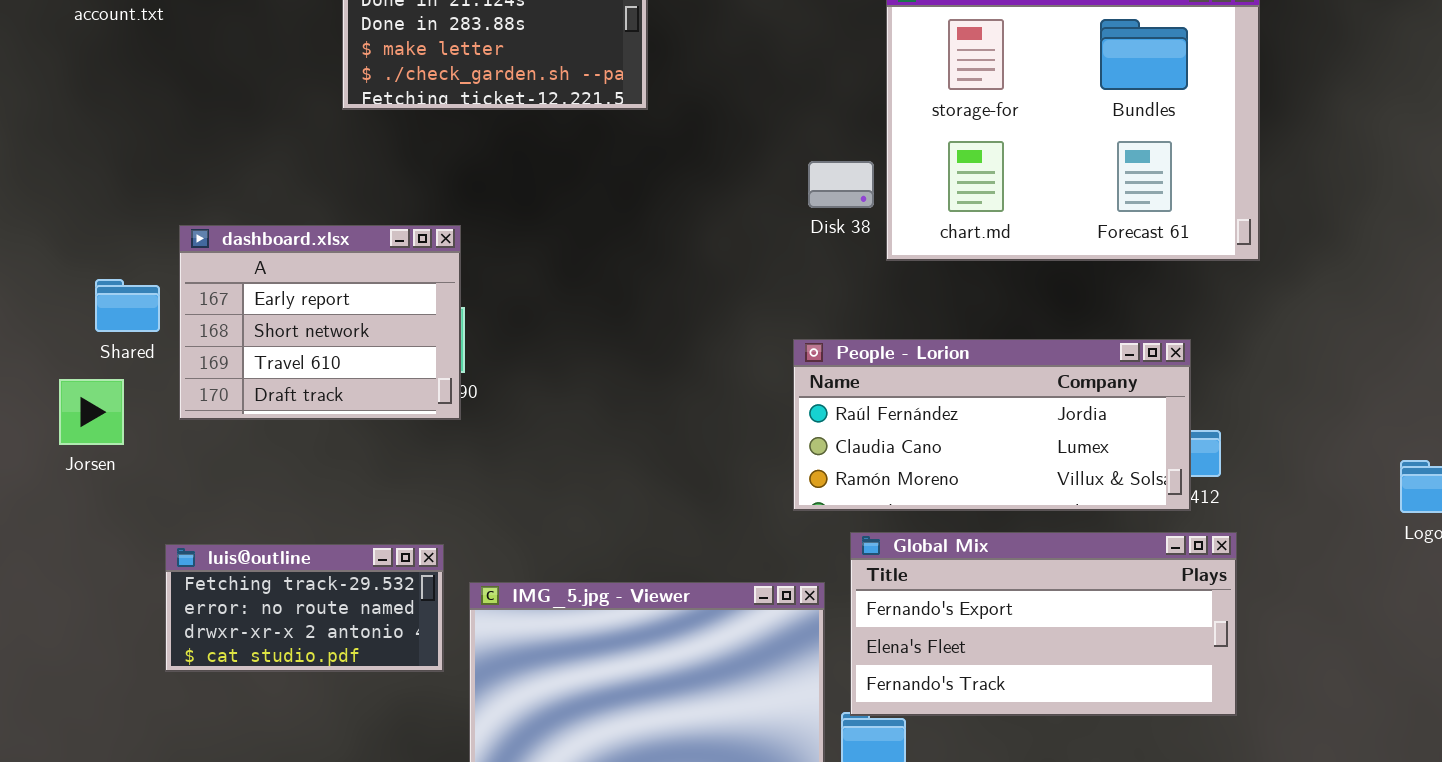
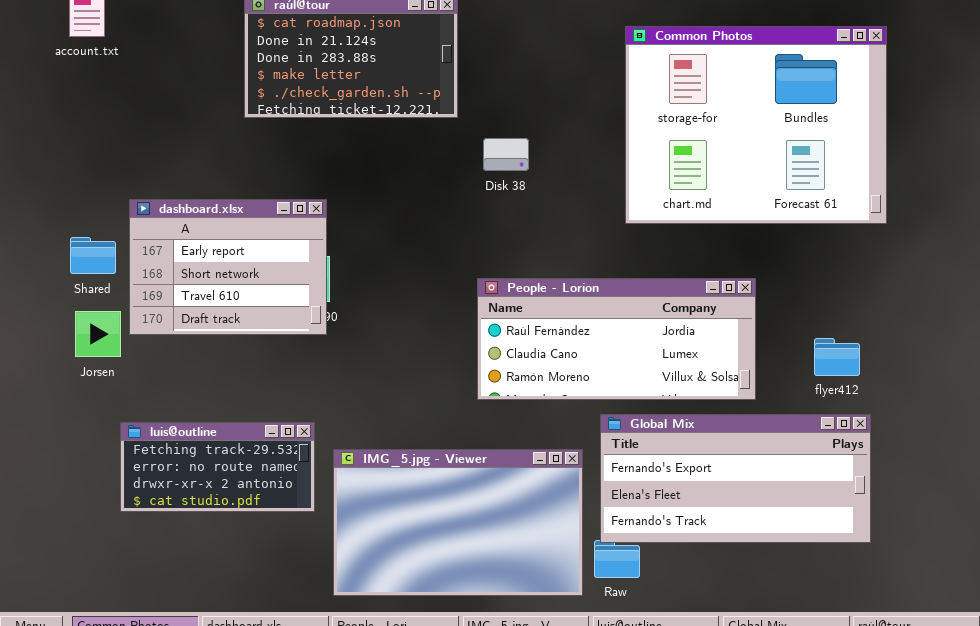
Disk 38: [808,161,874,208] -> [483,138,529,171], moved
People - Lorion: [793,339,1191,511] -> [477,278,756,400], moved
Jorsen: [59,379,124,445] -> [75,311,121,357], moved

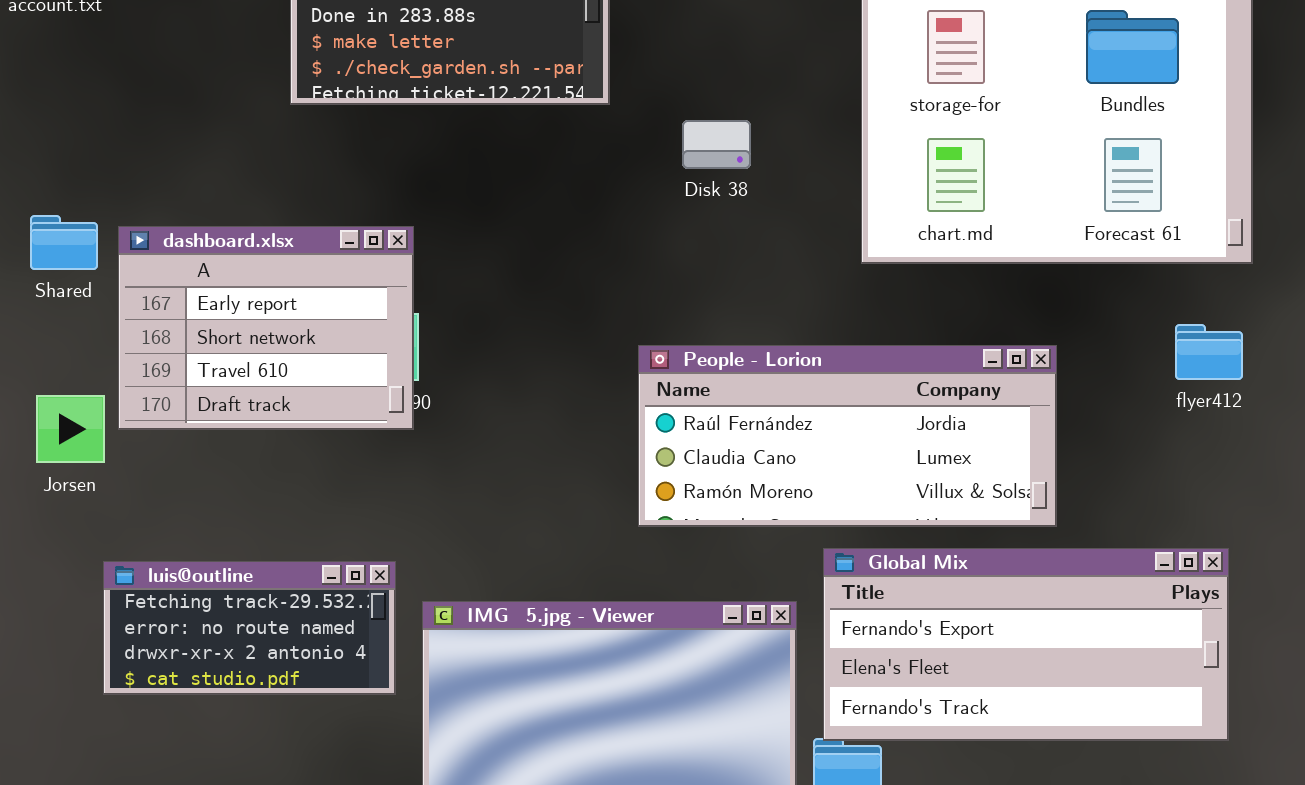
Disk 38: [483,138,529,171] -> [682,120,751,169], moved
Shared: [70,237,116,274] -> [30,215,98,270], moved
flyer412: [814,338,860,376] -> [1175,324,1243,380], moved

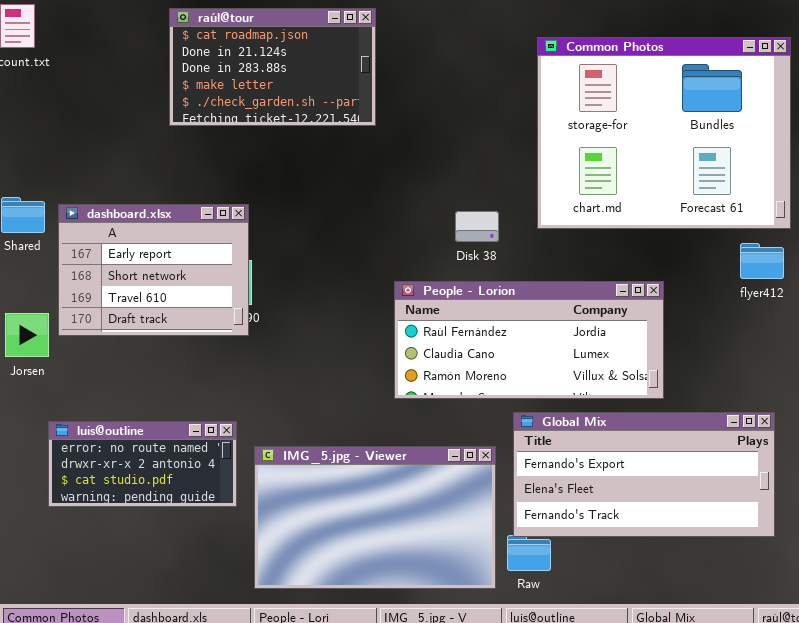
Disk 38: [682,120,751,169] -> [455,211,499,242], moved
flyer412: [1175,324,1243,380] -> [740,243,784,279], moved
luis@outline: [103,561,396,695] -> [48,421,237,507], scrolled down 1 row

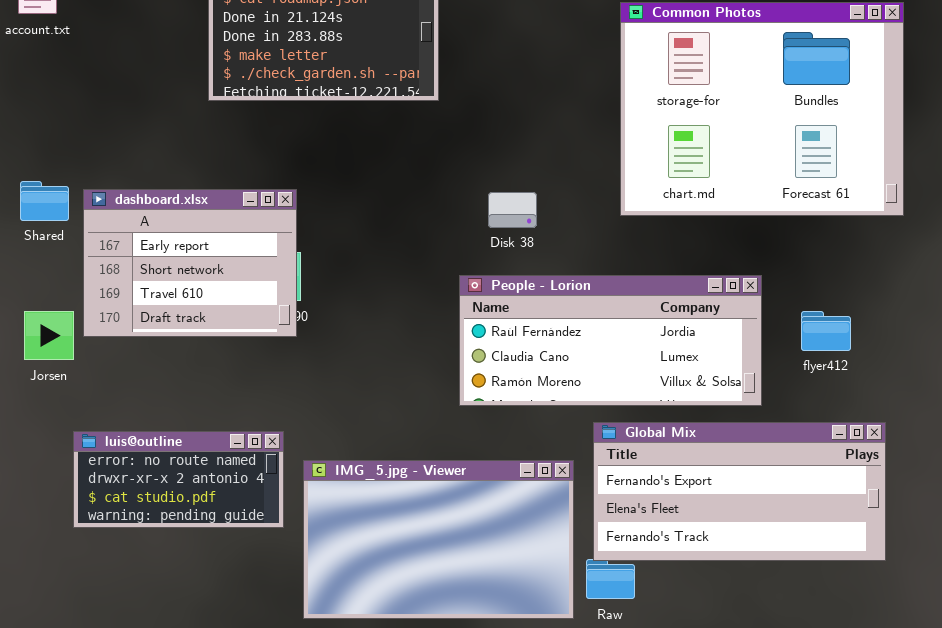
Disk 38: [455,211,499,242] -> [488,192,537,228], moved
flyer412: [740,243,784,279] -> [801,311,851,351], moved

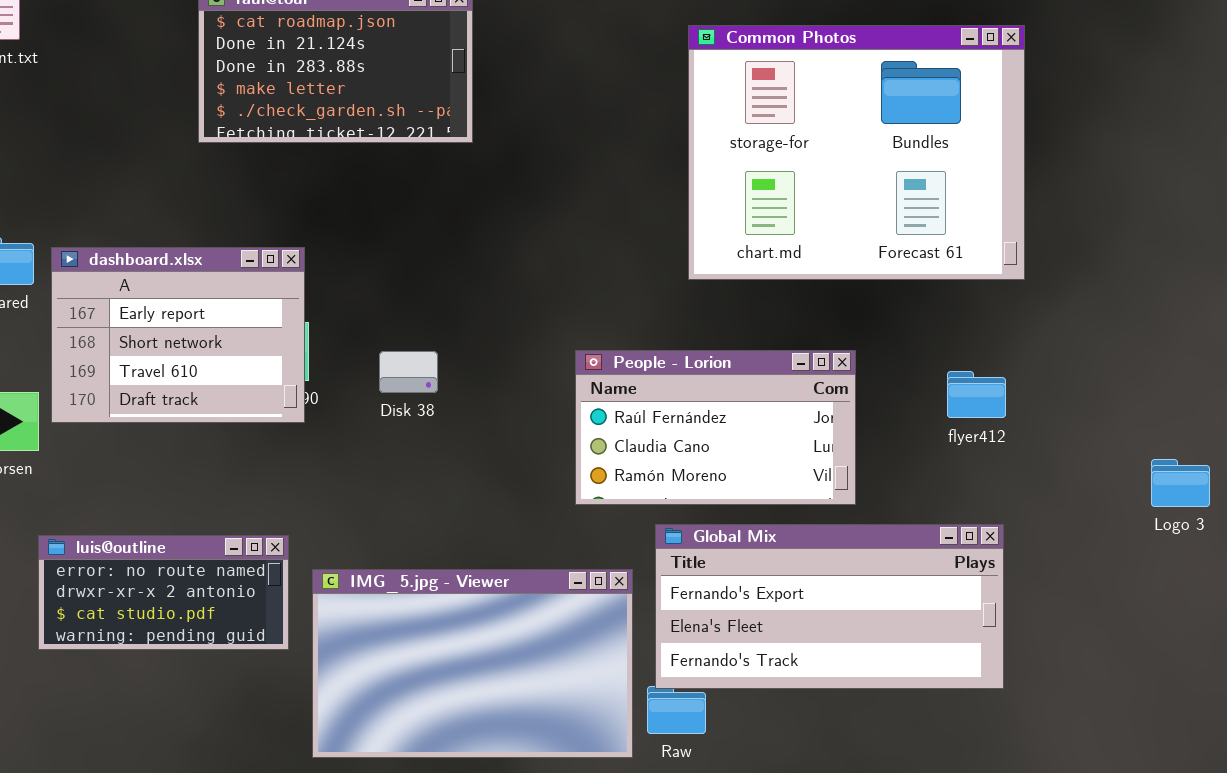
Disk 38: [488,192,537,228] -> [379,351,438,393], moved
People - Lorion: [459,275,762,406] -> [575,350,856,505], resized
flyer412: [801,311,851,351] -> [947,371,1006,418], moved

